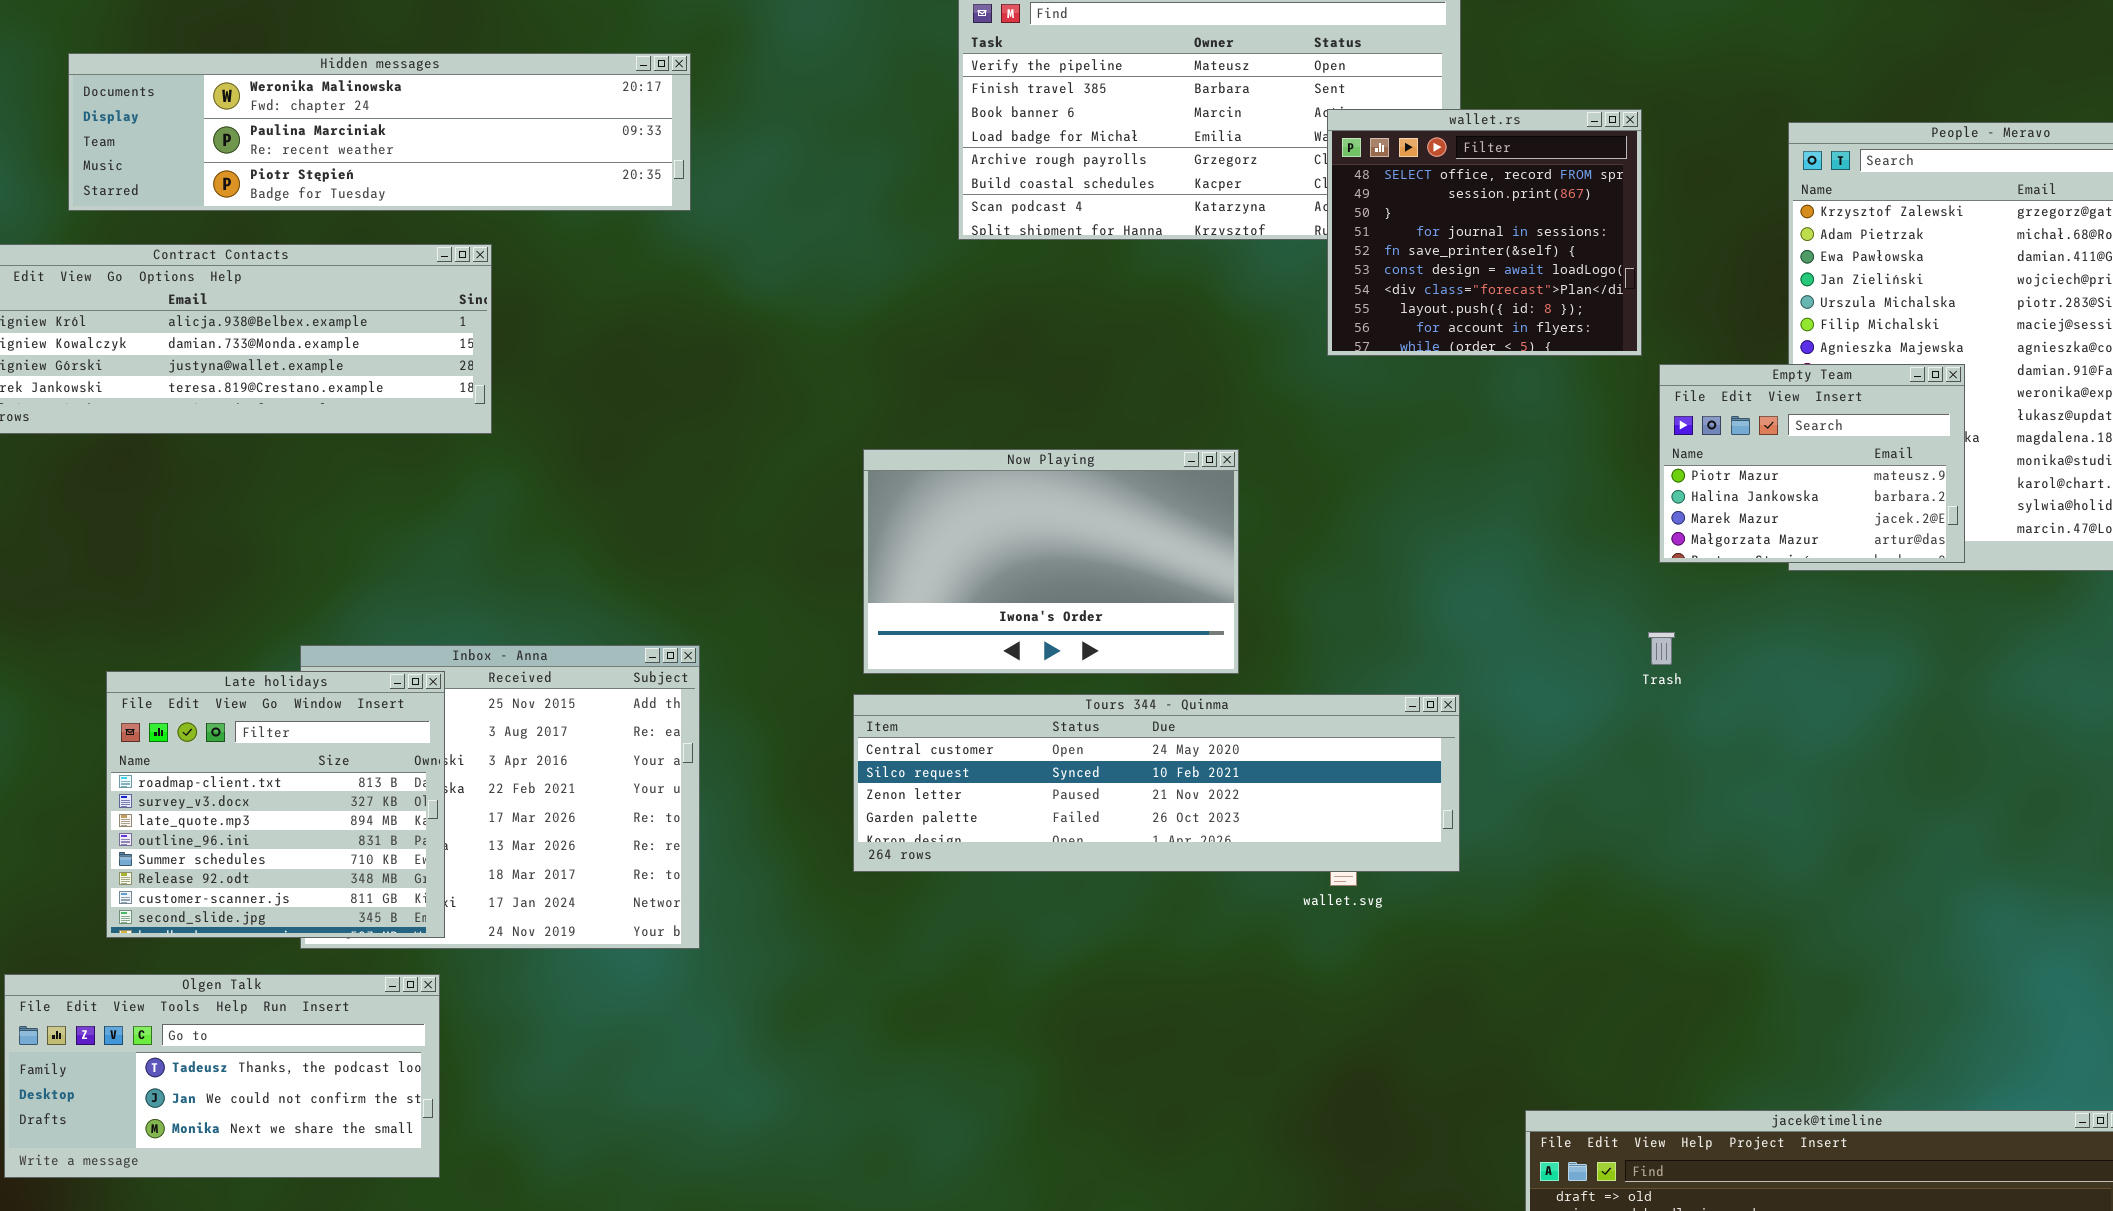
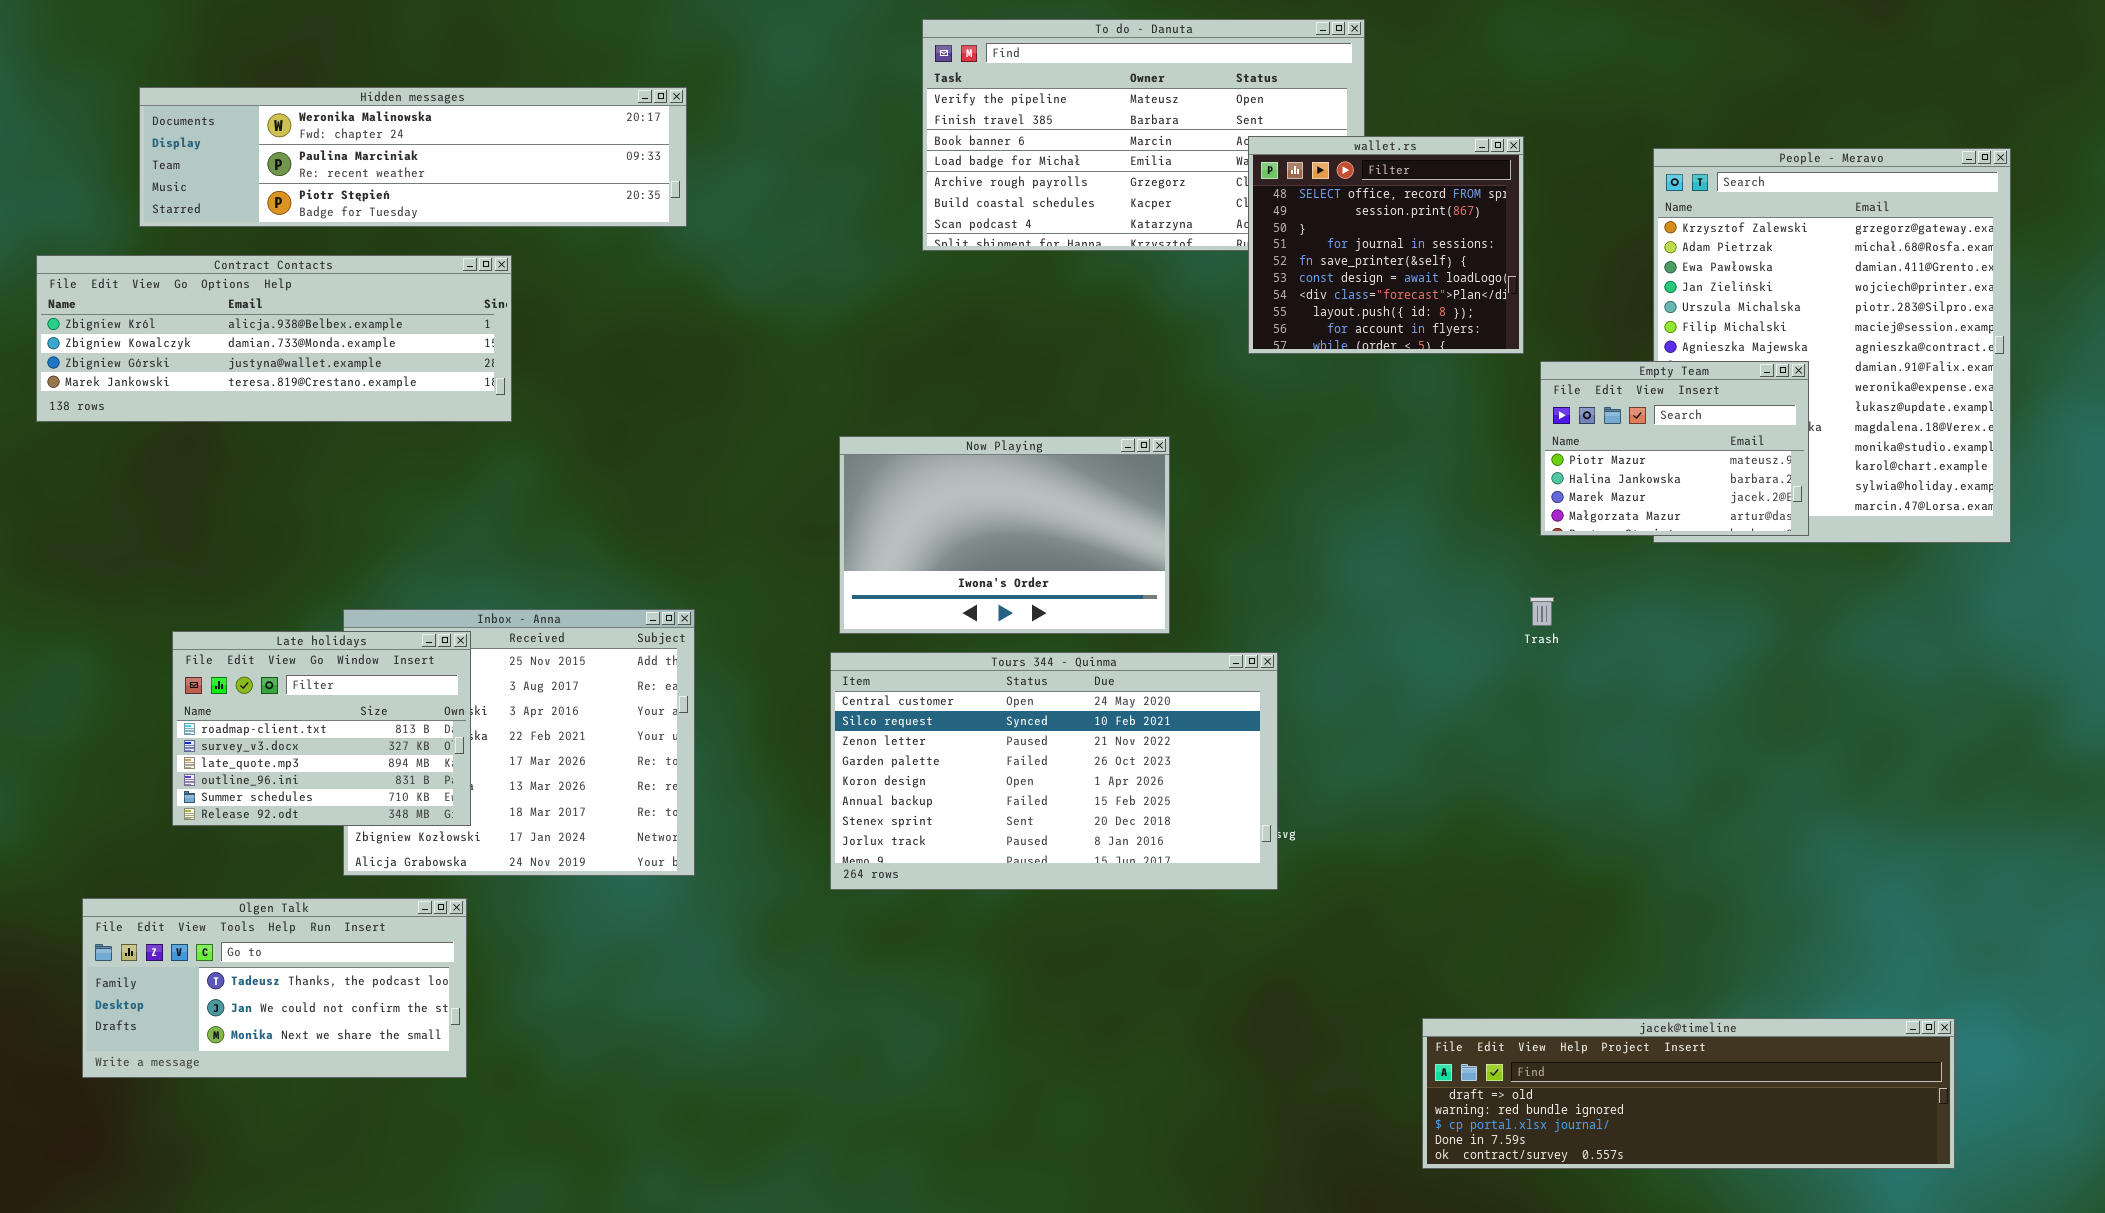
Late holidays: [106,671,445,938] -> [172,631,471,826], resized
Tours 344 - Quinma: [853,694,1460,872] -> [830,652,1278,890], resized

